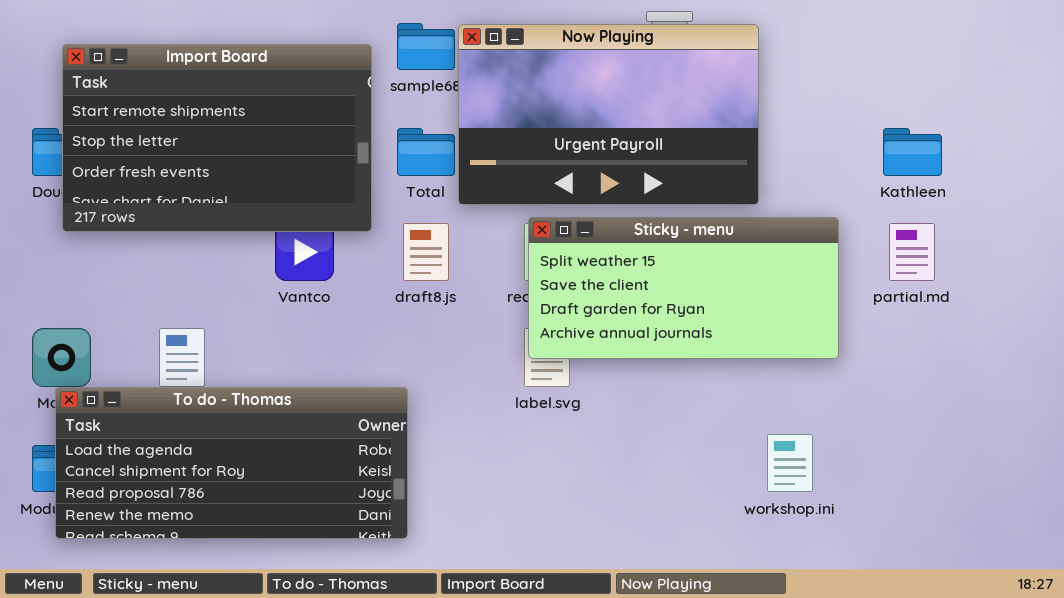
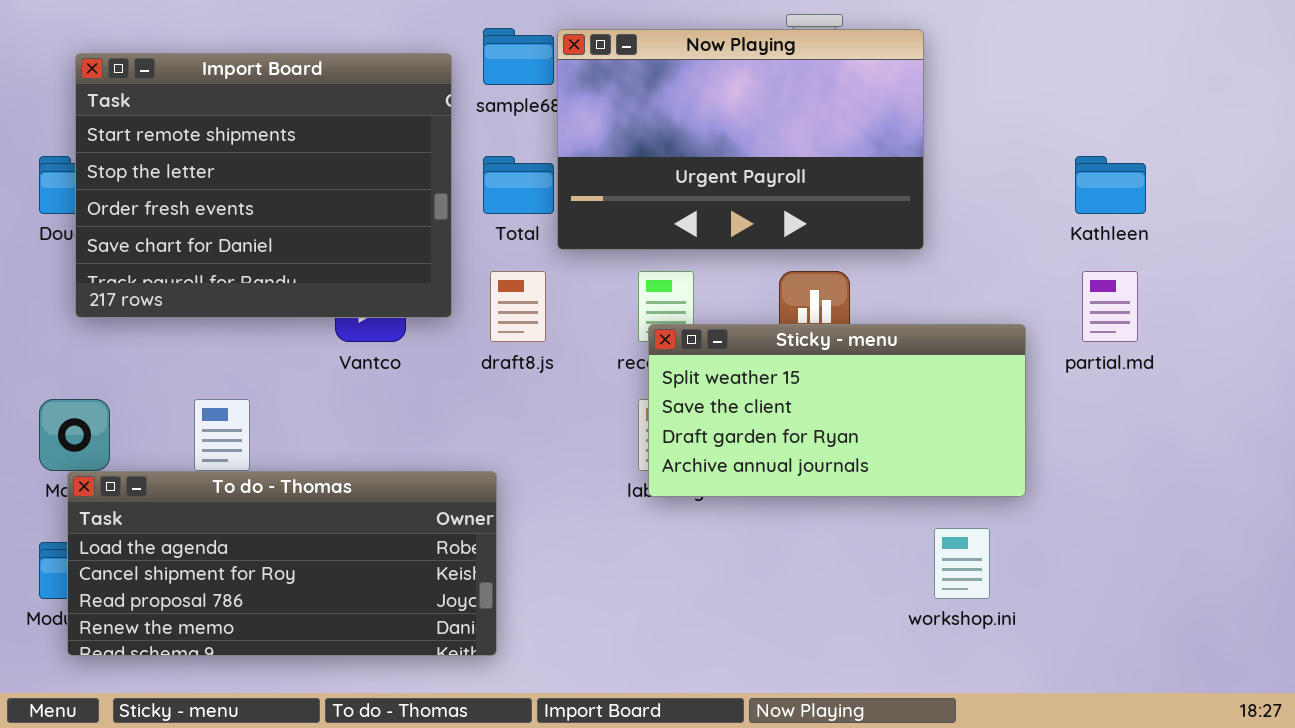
Import Board: [62,44,372,232] -> [75,53,452,318], resized
Sticky - menu: [528,217,839,359] -> [648,324,1026,497], moved

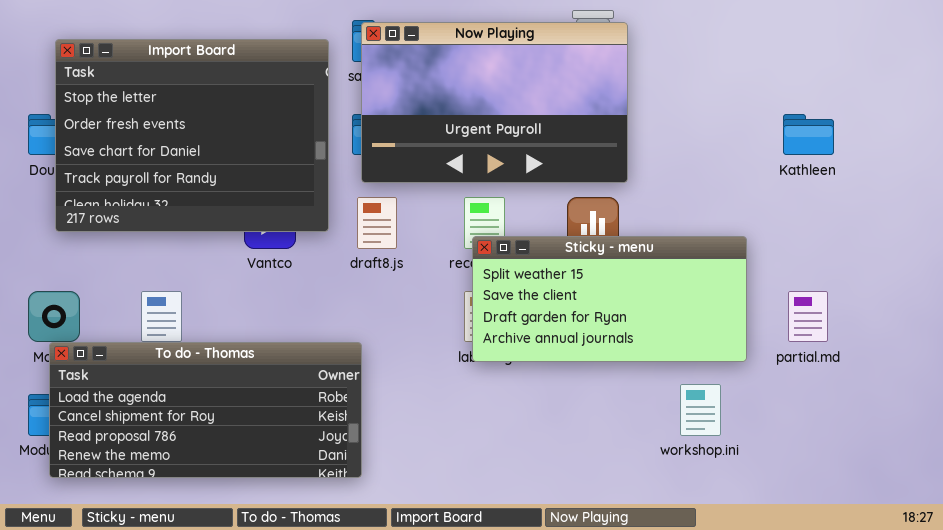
Now Playing: [557,29,924,250] -> [361,22,628,183], moved
Import Board: [75,53,452,318] -> [55,39,329,232], scrolled down 1 row
partial.md: [1082,271,1138,342] -> [788,291,828,342], moved

